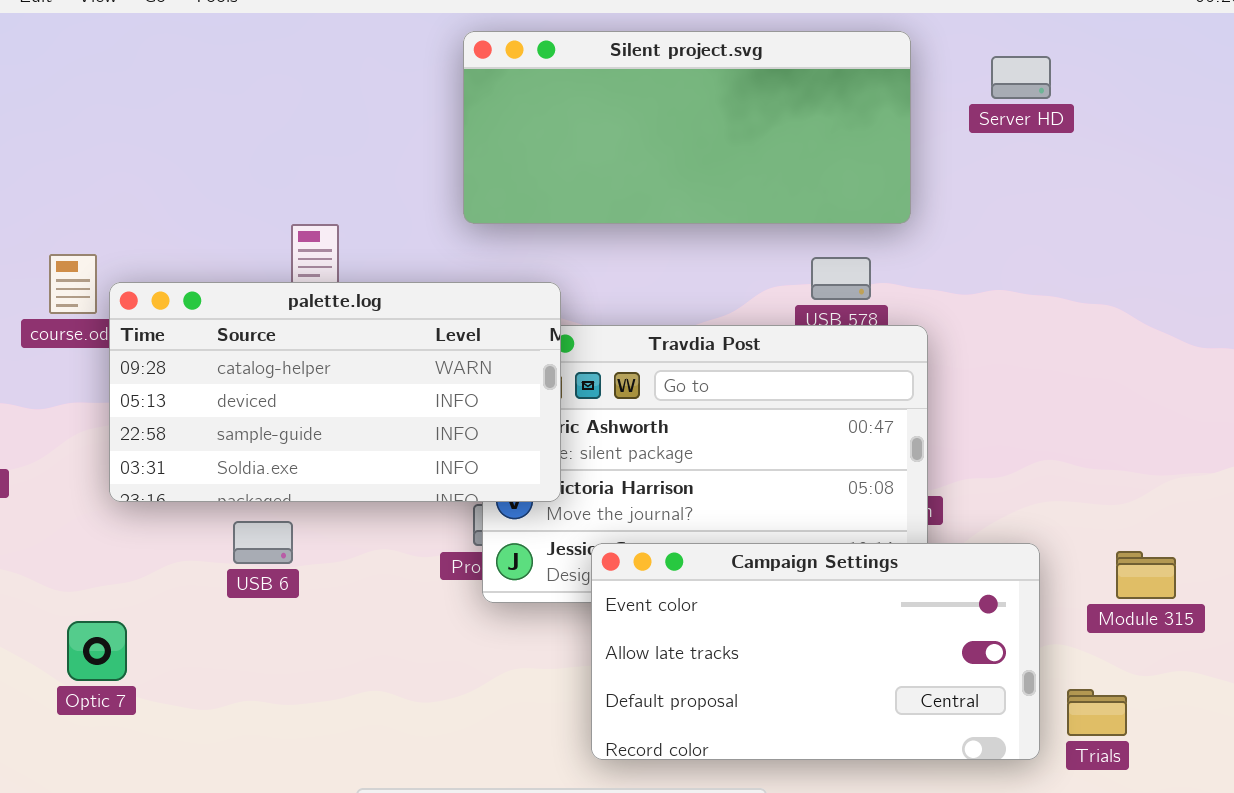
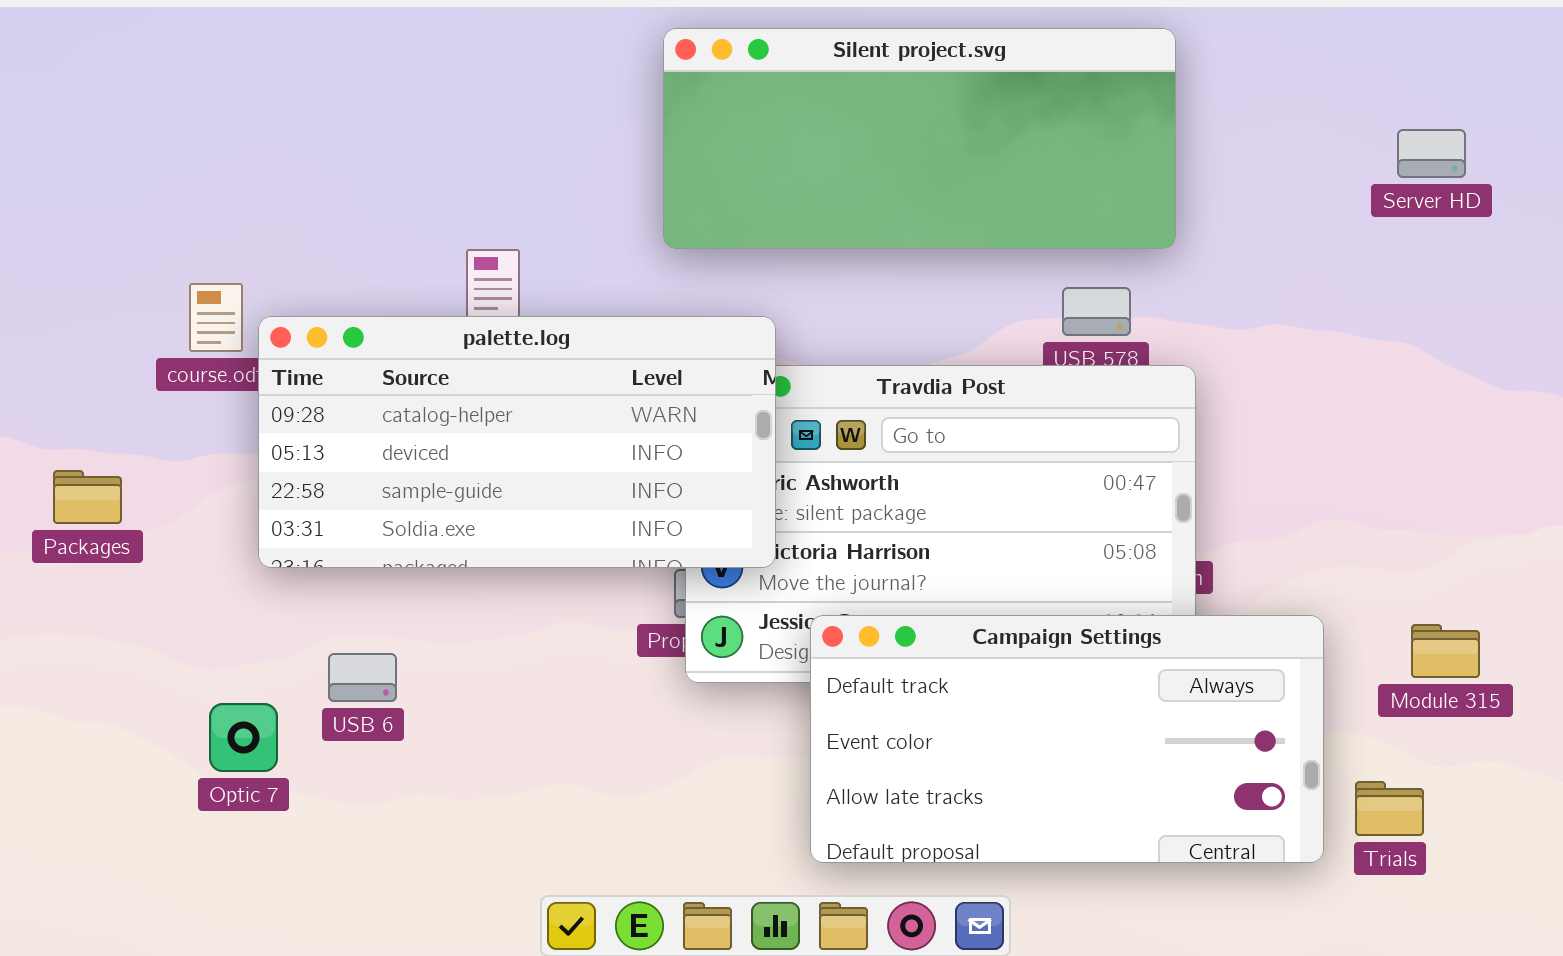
Server HD: [991,56,1051,99] -> [1397,129,1466,178], moved
USB 6: [233,521,293,564] -> [328,653,397,702], moved
Campaign Settings: [591,543,1040,760] -> [810,615,1324,863], scrolled up 1 row

